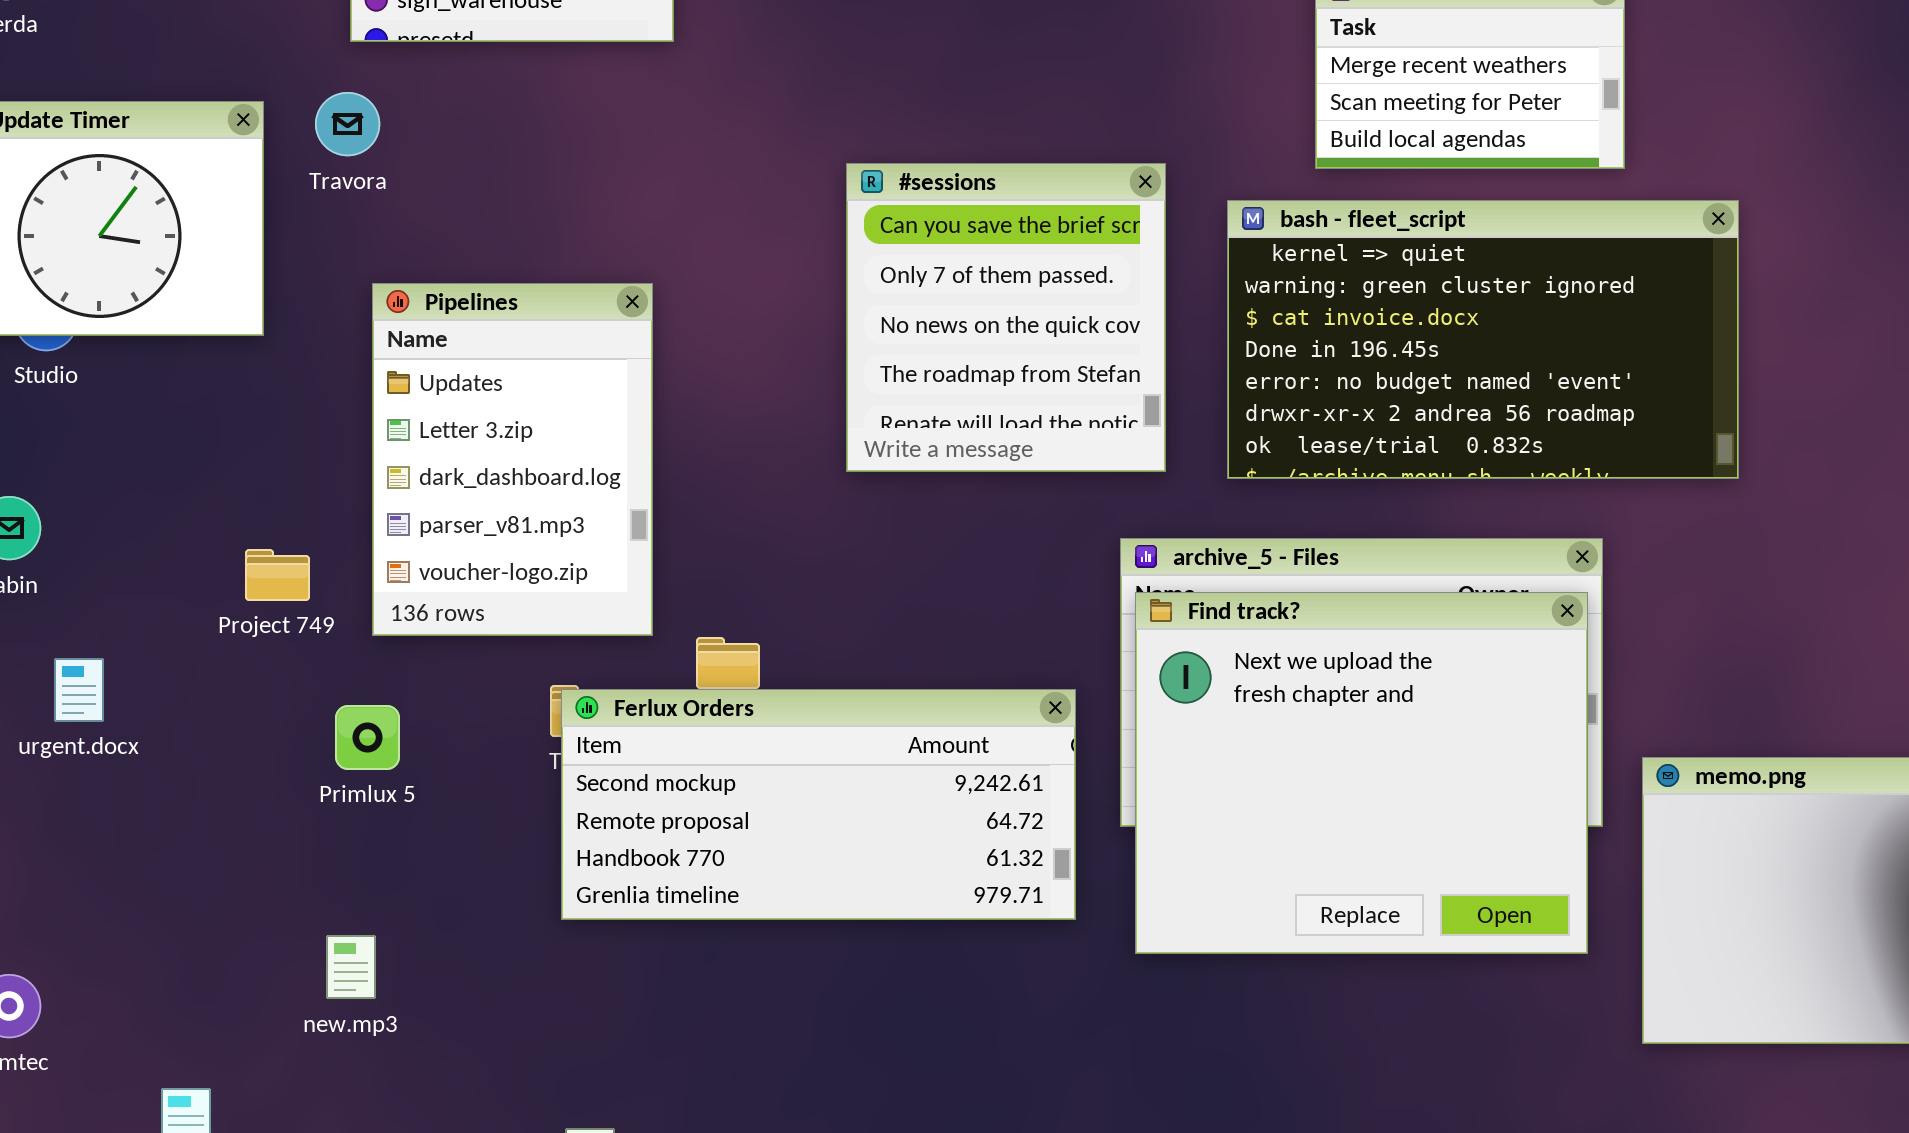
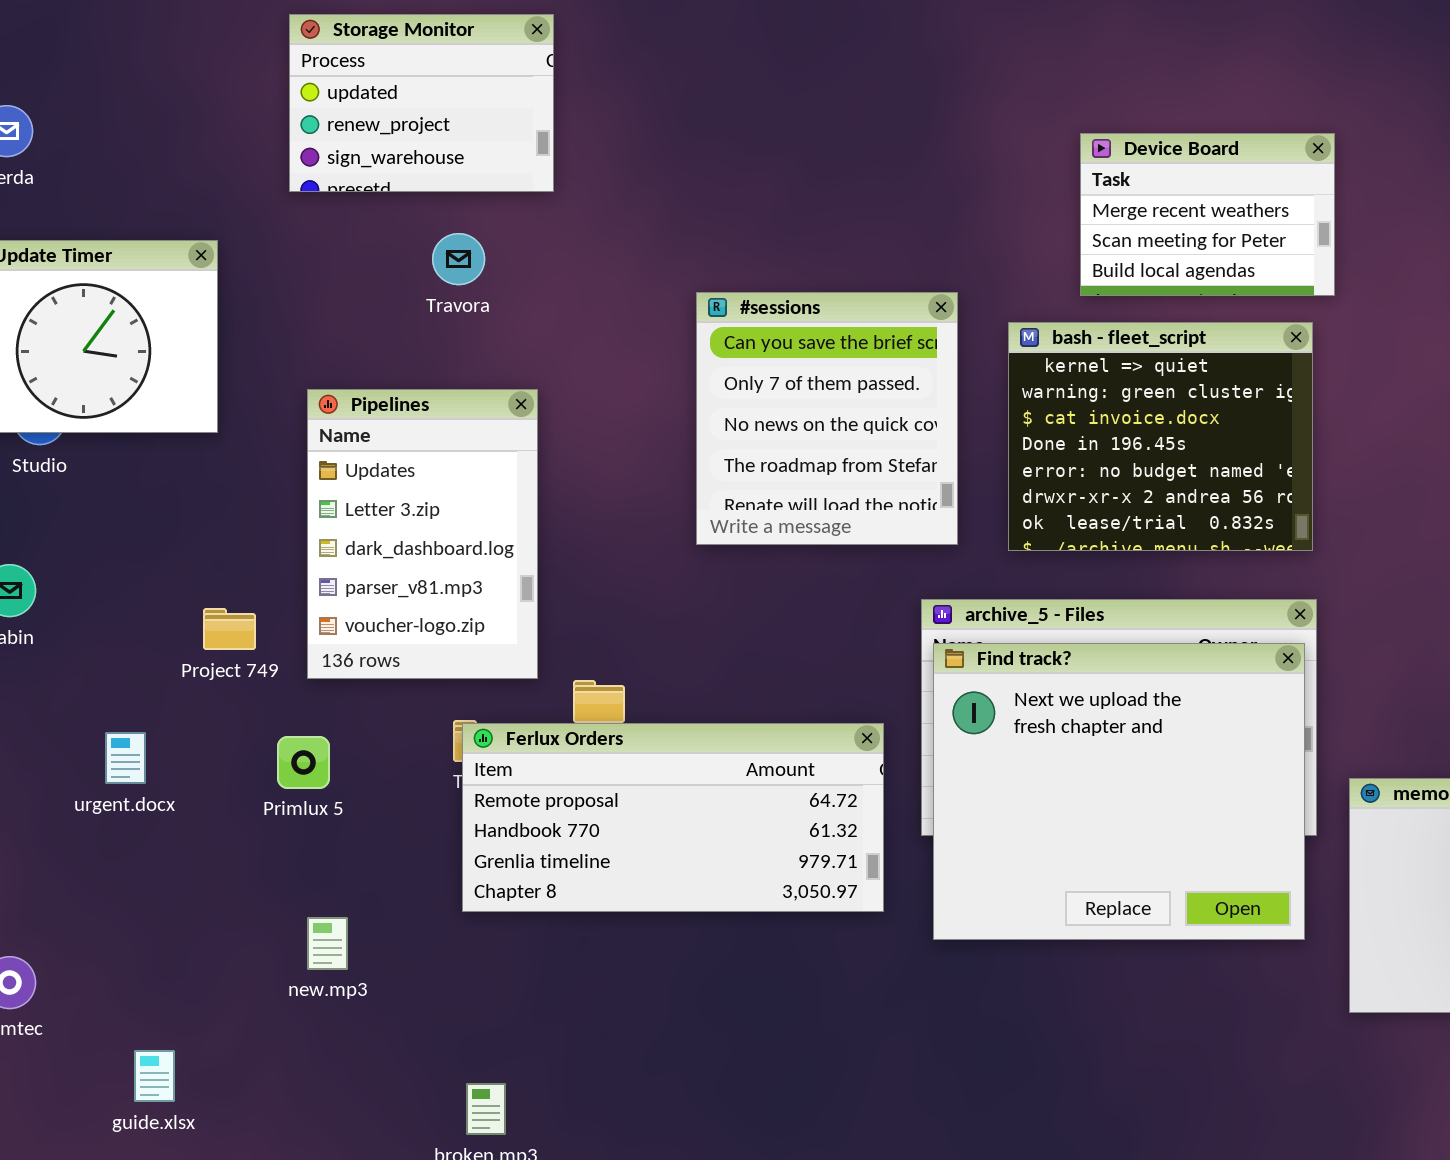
Travora: [315,92,380,156] -> [432,233,485,285], moved
bash - fleet_script: [1227,200,1739,479] -> [1008,322,1313,551], resized
urgent.docx: [54,658,104,722] -> [105,732,146,784], moved
Ferlux Orders: [561,689,1076,920] -> [462,723,884,912], scrolled down 1 row
new.mp3: [326,935,376,999] -> [307,917,348,970], moved

